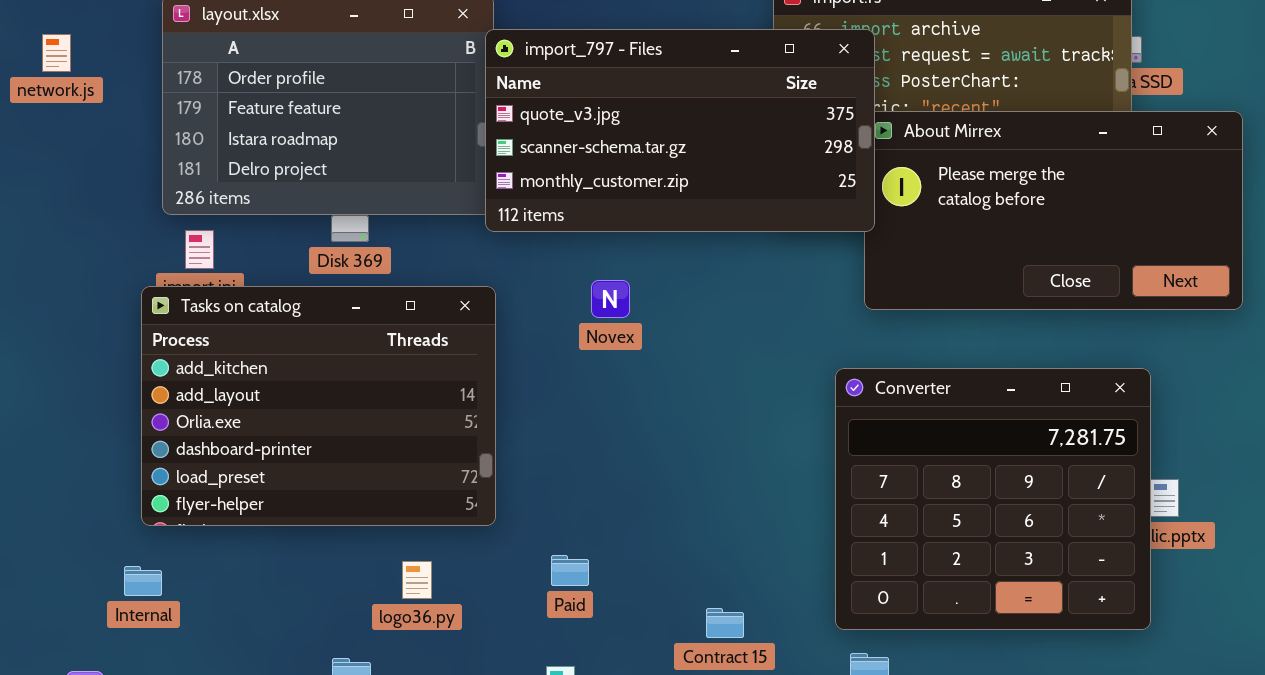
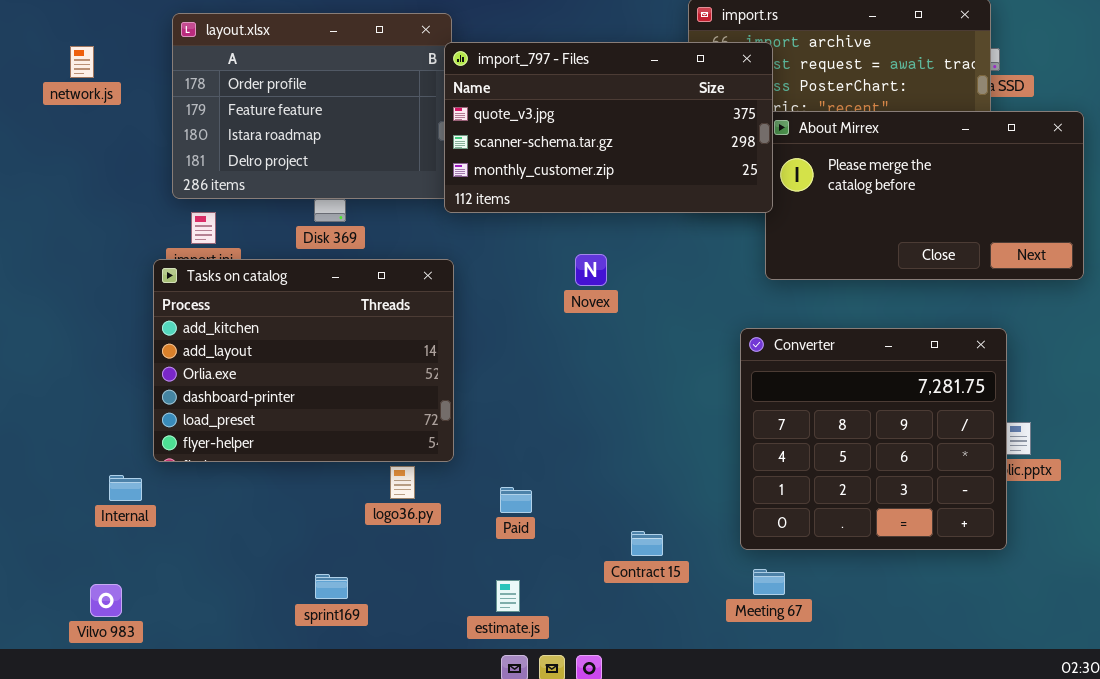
Novex: [591,280,630,318] -> [575,254,607,286], moved
logo36.py: [402,561,432,599] -> [390,466,415,499], moved
Internal: [124,566,162,596] -> [109,475,142,501], moved

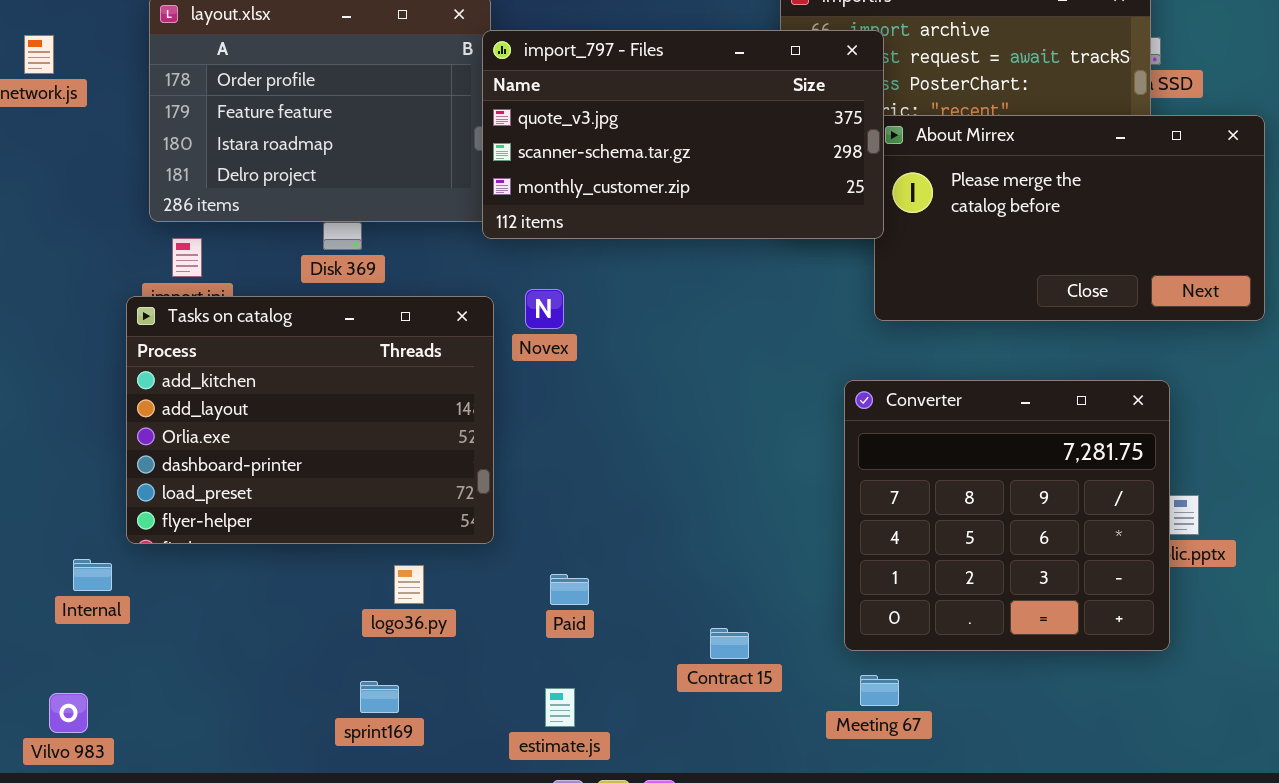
Novex: [575,254,607,286] -> [525,289,564,329], moved
logo36.py: [390,466,415,499] -> [394,565,424,604], moved
sprint169: [315,574,348,599] -> [360,681,399,713], moved

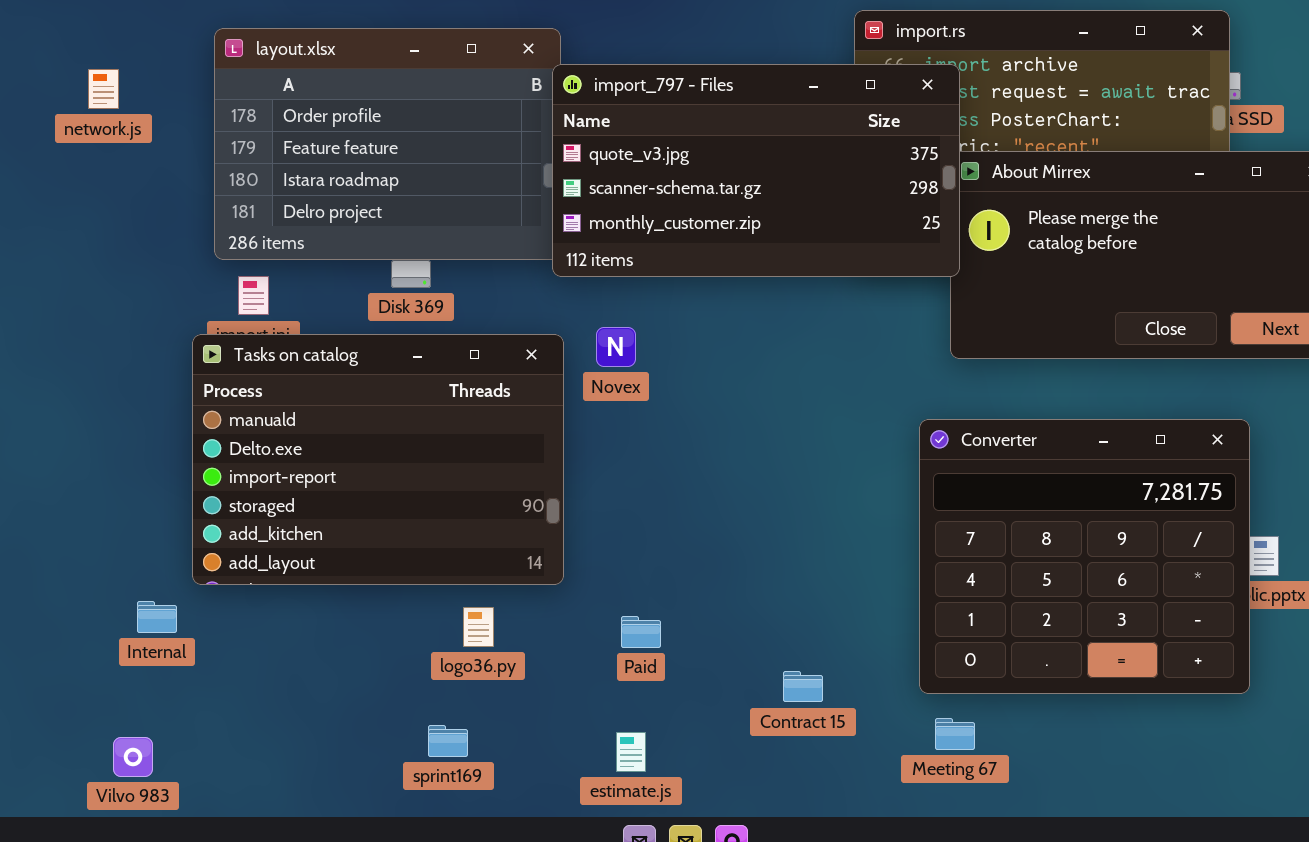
Tasks on catalog: [126,296,494,544] -> [192,334,564,585], scrolled up 4 rows

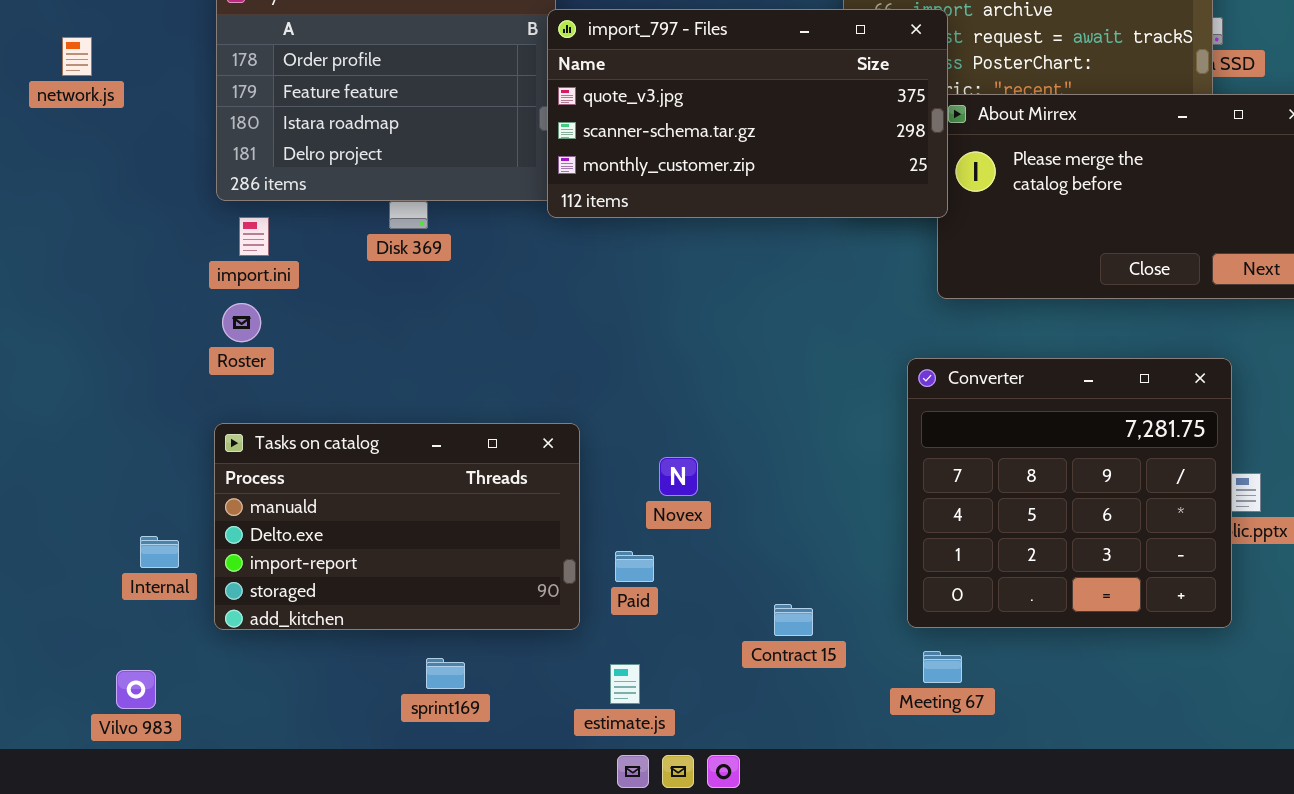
network.js: [88,69,119,109] -> [62,37,92,76], moved
Novex: [596,327,636,367] -> [659,457,698,496], moved
Tasks on catalog: [192,334,564,585] -> [214,423,580,630], moved, resized

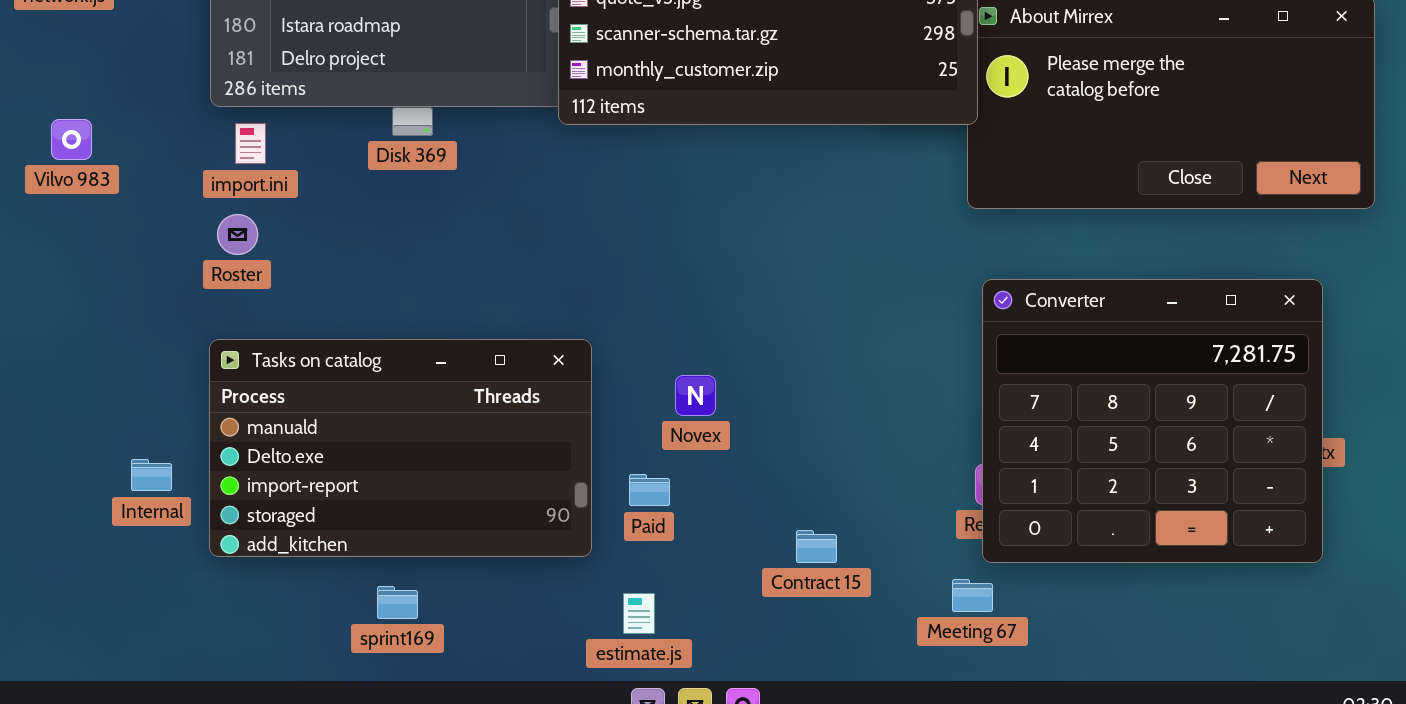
Converter: [907,358,1232,628] -> [982,279,1323,563], moved
sprint169: [426,658,465,689] -> [377,586,418,619], moved
Vilvo 983: [116,670,156,709] -> [51,119,92,160], moved

